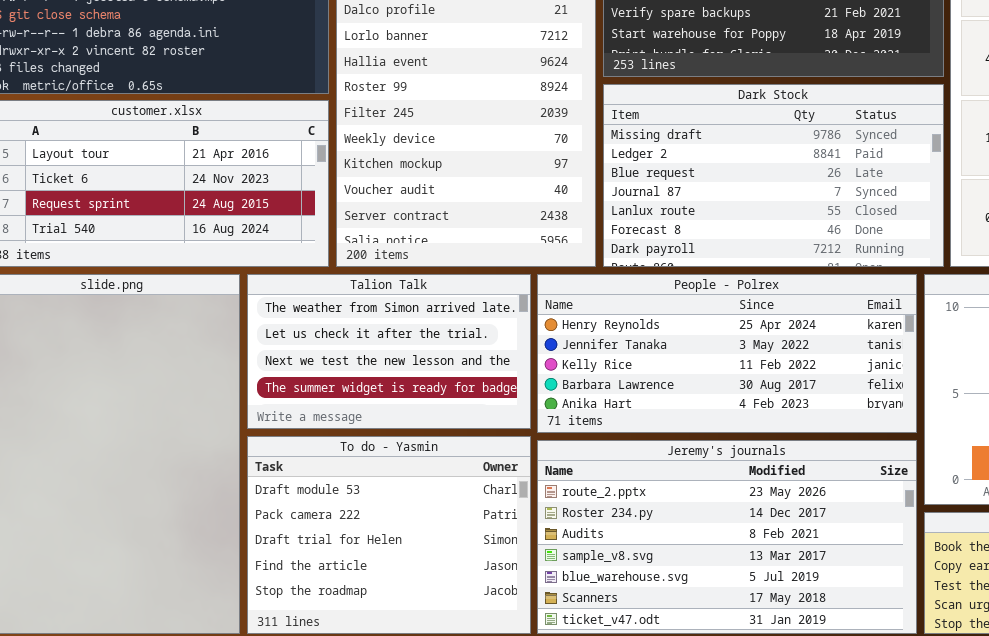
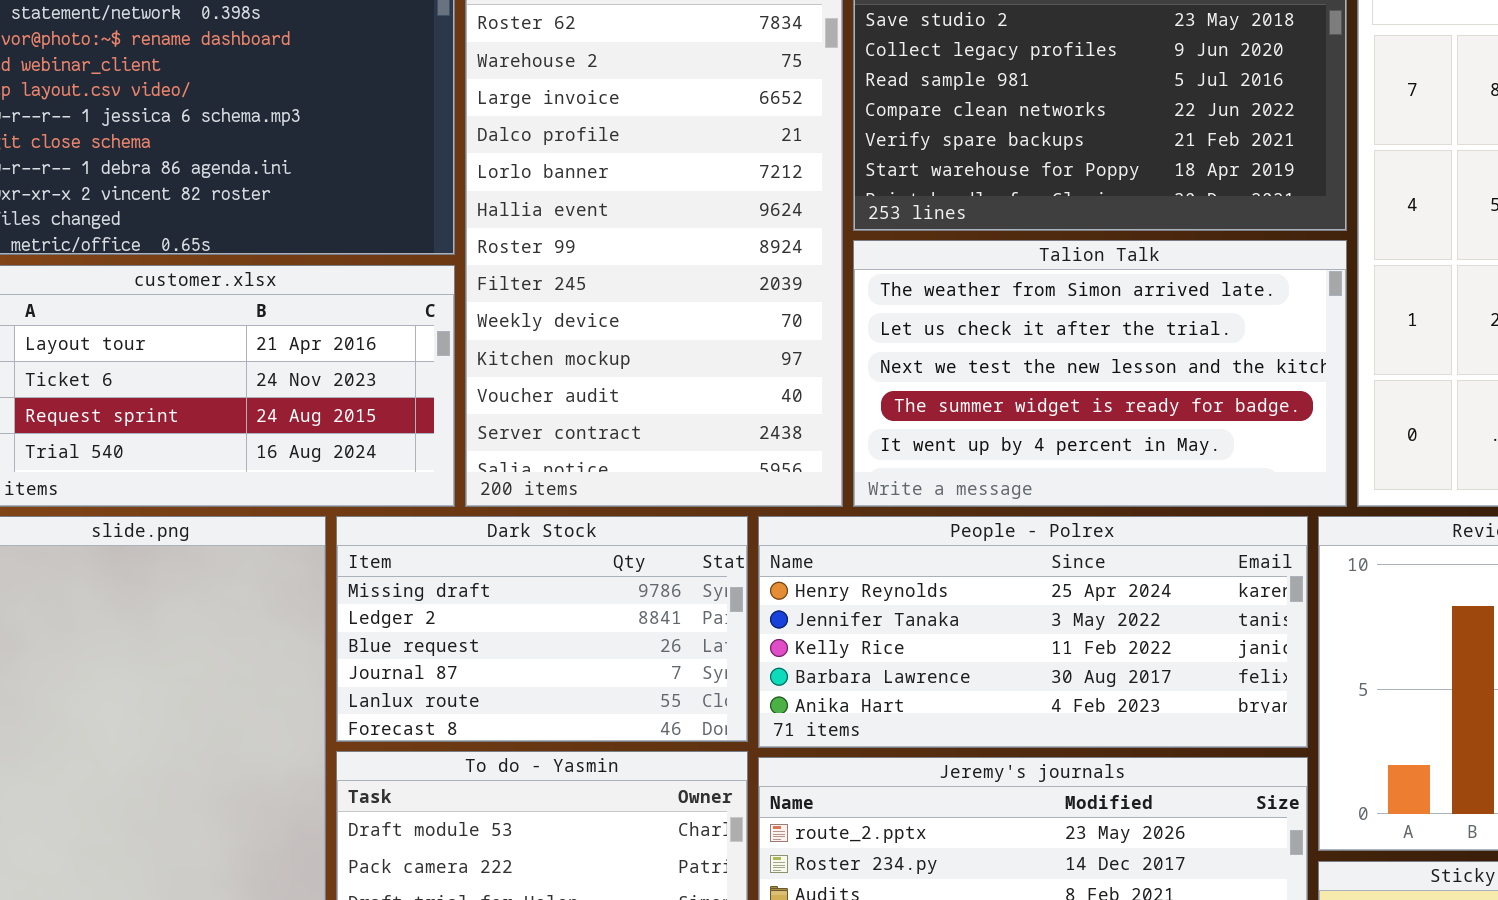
Dark Stock: [603,84,944,267] -> [336,516,748,742], moved, resized
Talion Talk: [247,274,531,429] -> [853,240,1347,507], moved, resized

